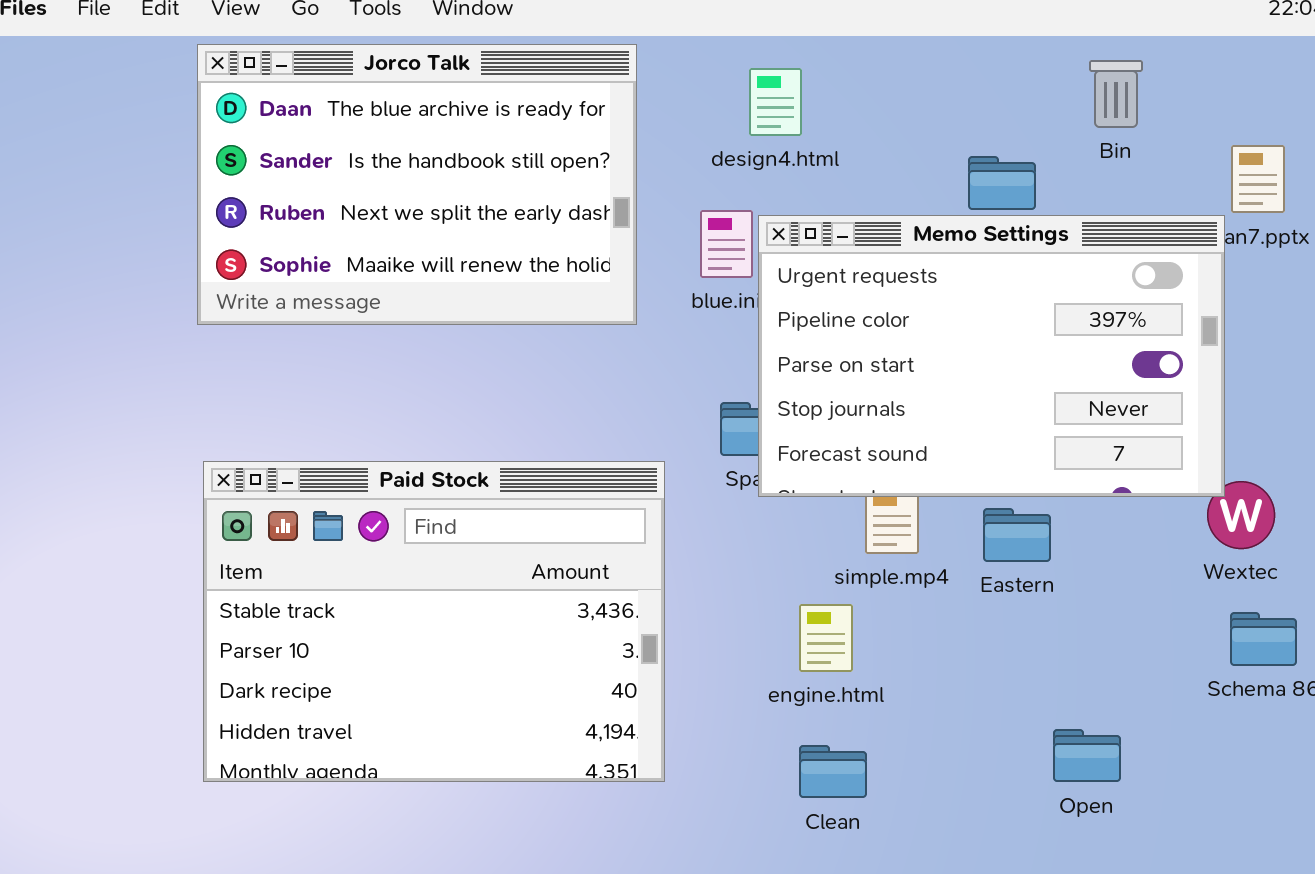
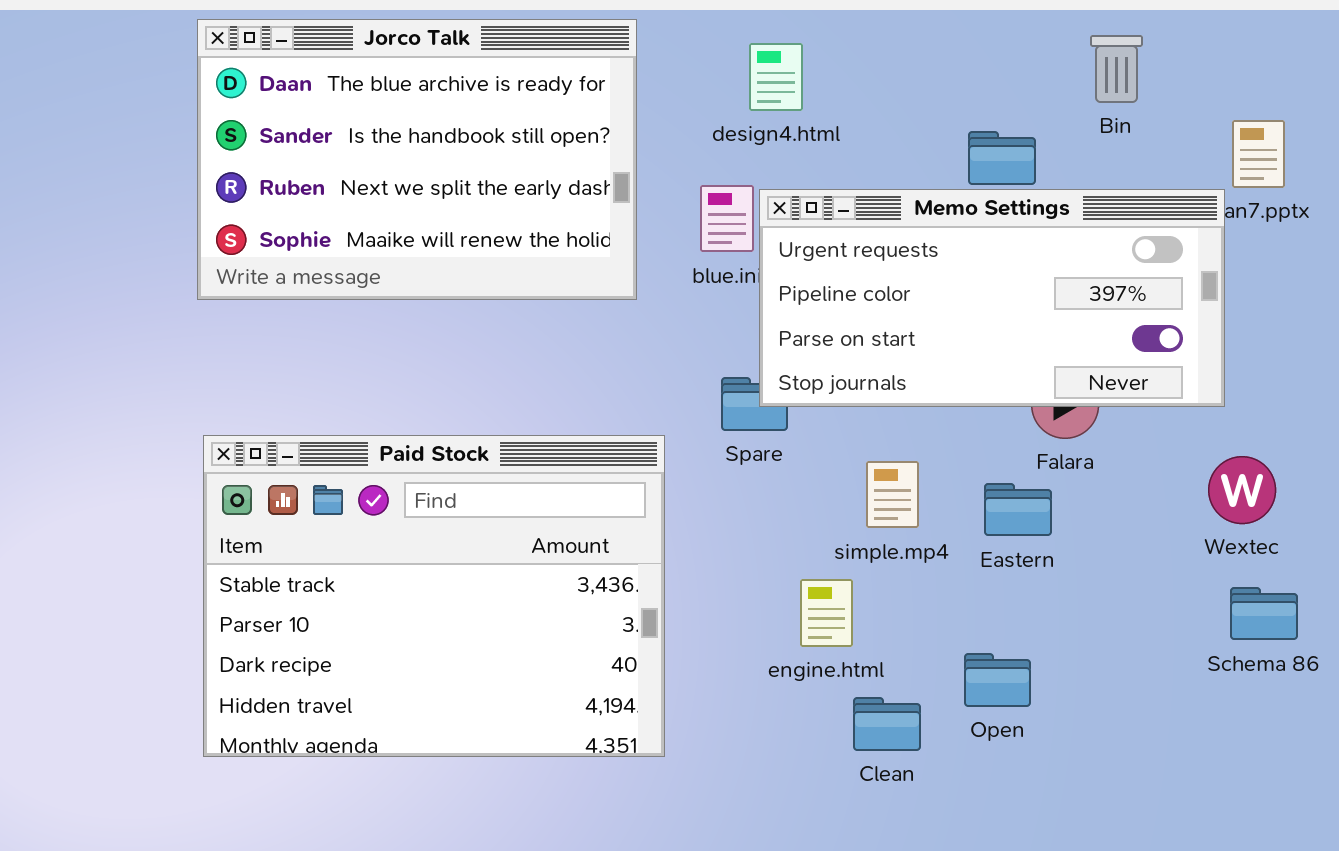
Memo Settings: [758,215,1225,497] -> [759,189,1225,407], resized
Open: [1053,729,1121,782] -> [964,653,1031,707], moved
Clean: [799,745,867,798] -> [853,697,921,751], moved

